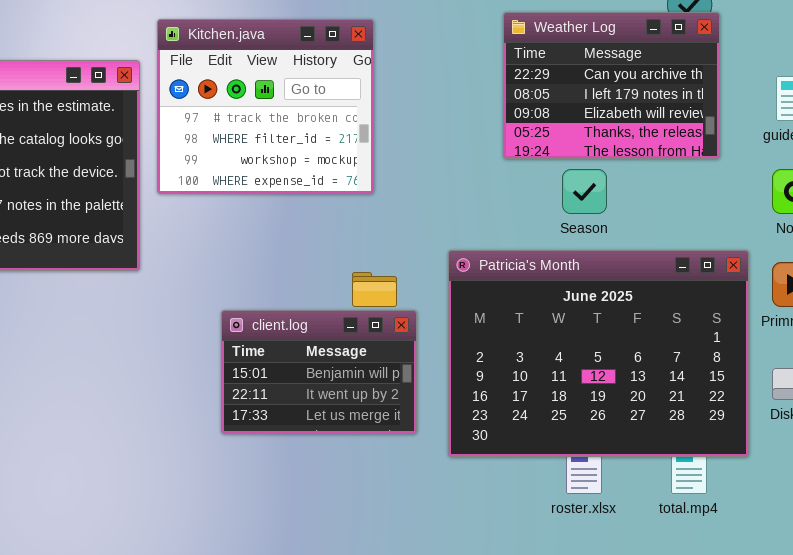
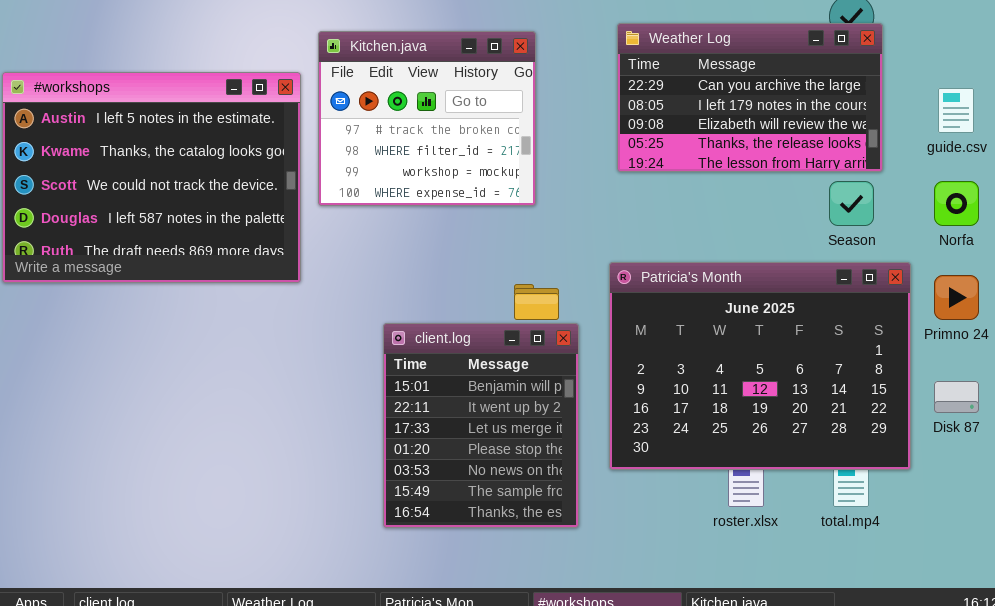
Weather Log: [503,12,720,159] -> [617,23,883,172], resized
Season: [562,169,607,214] -> [829,181,874,226], moved
client.log: [221,310,417,434] -> [383,323,579,528], resized

